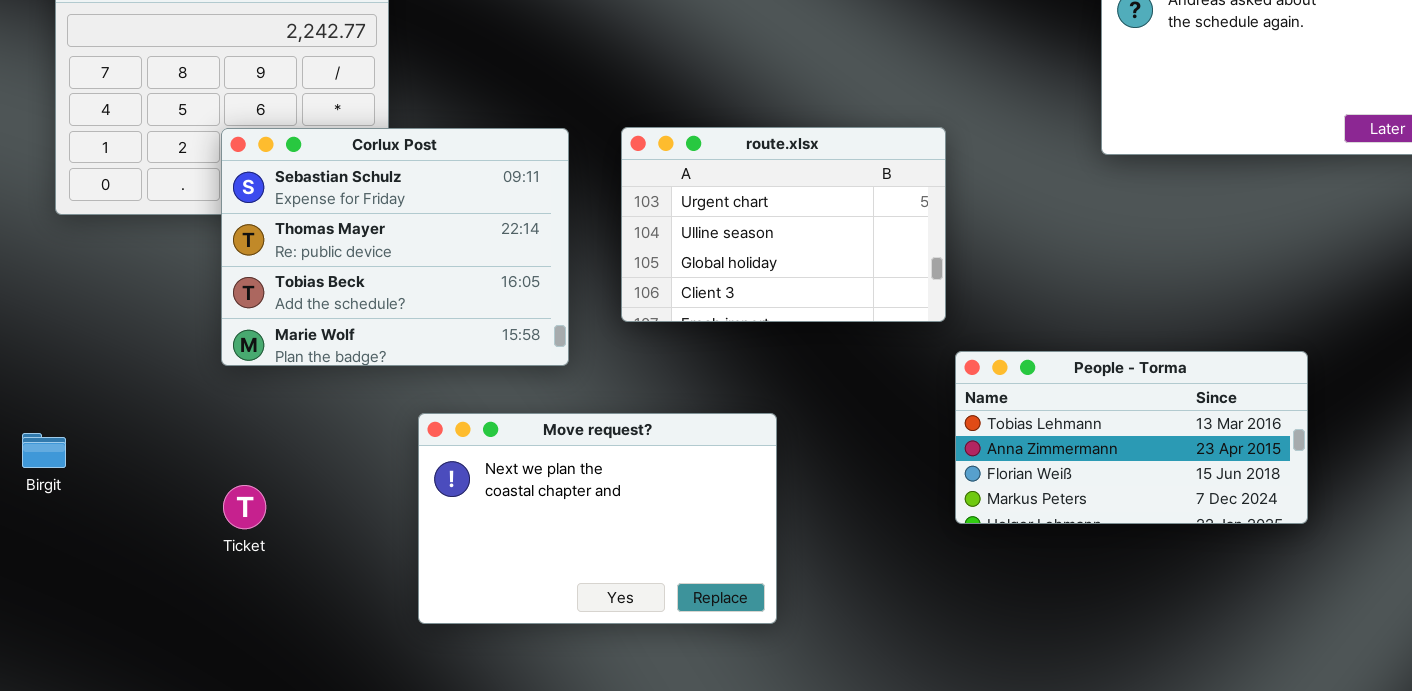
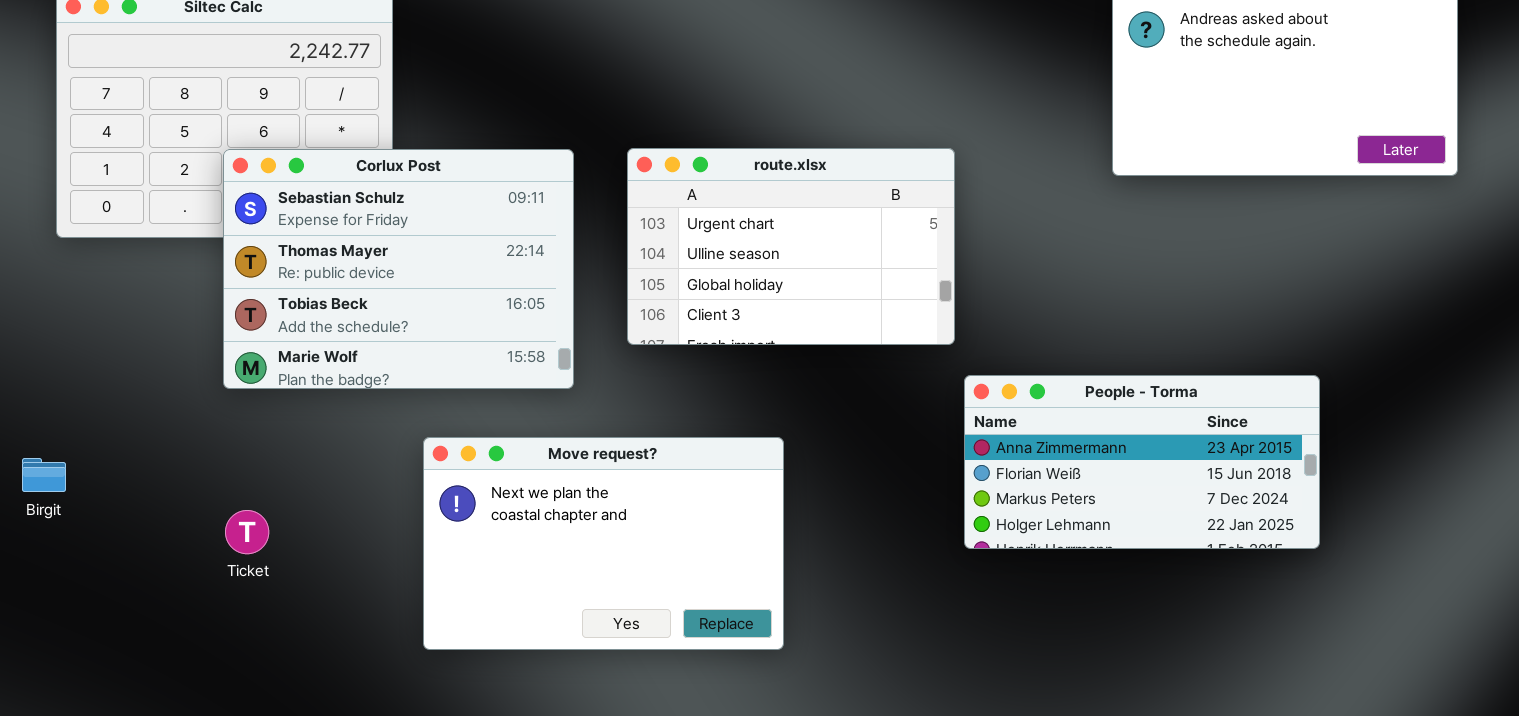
People - Torma: [955,351,1308,524] -> [964,375,1320,549], scrolled down 1 row

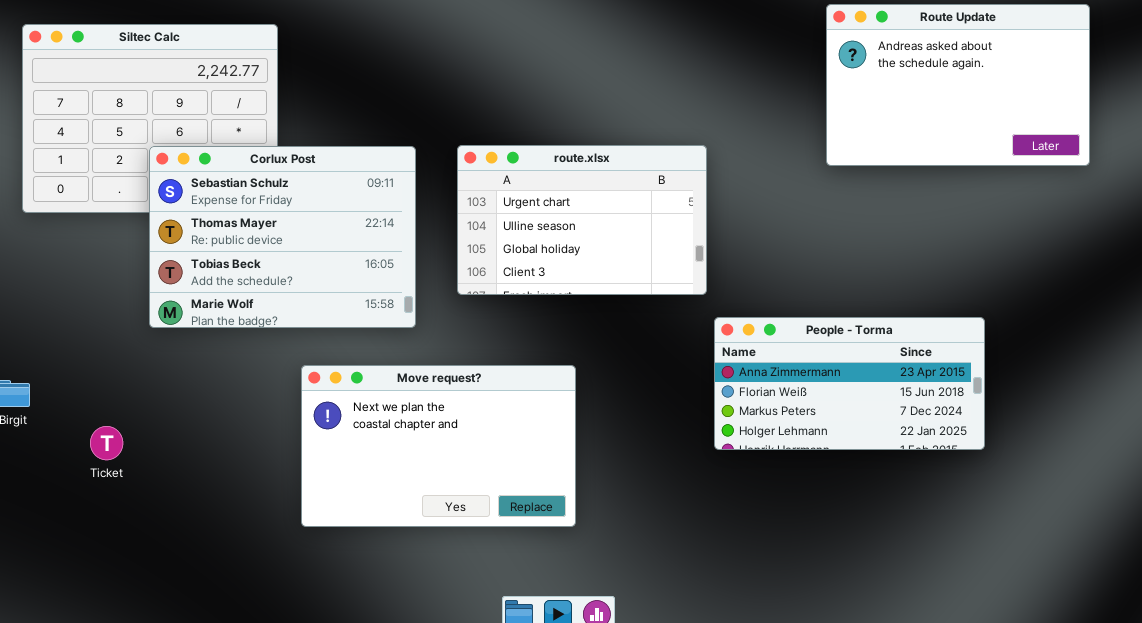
Ticket: [225,510,269,554] -> [90,426,123,460], moved

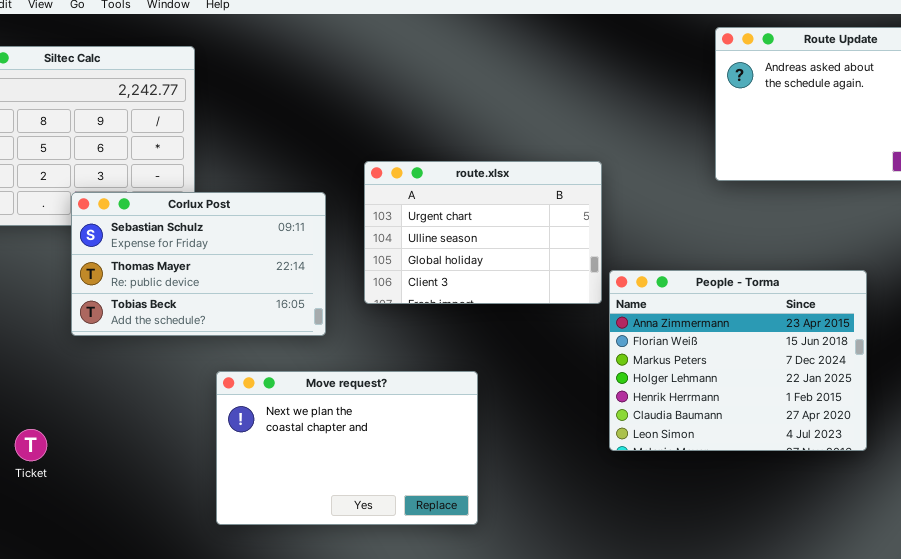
Corlux Post: [149,146,416,328] -> [71,192,326,336], resized
People - Torma: [714,317,985,450] -> [609,270,867,451], resized

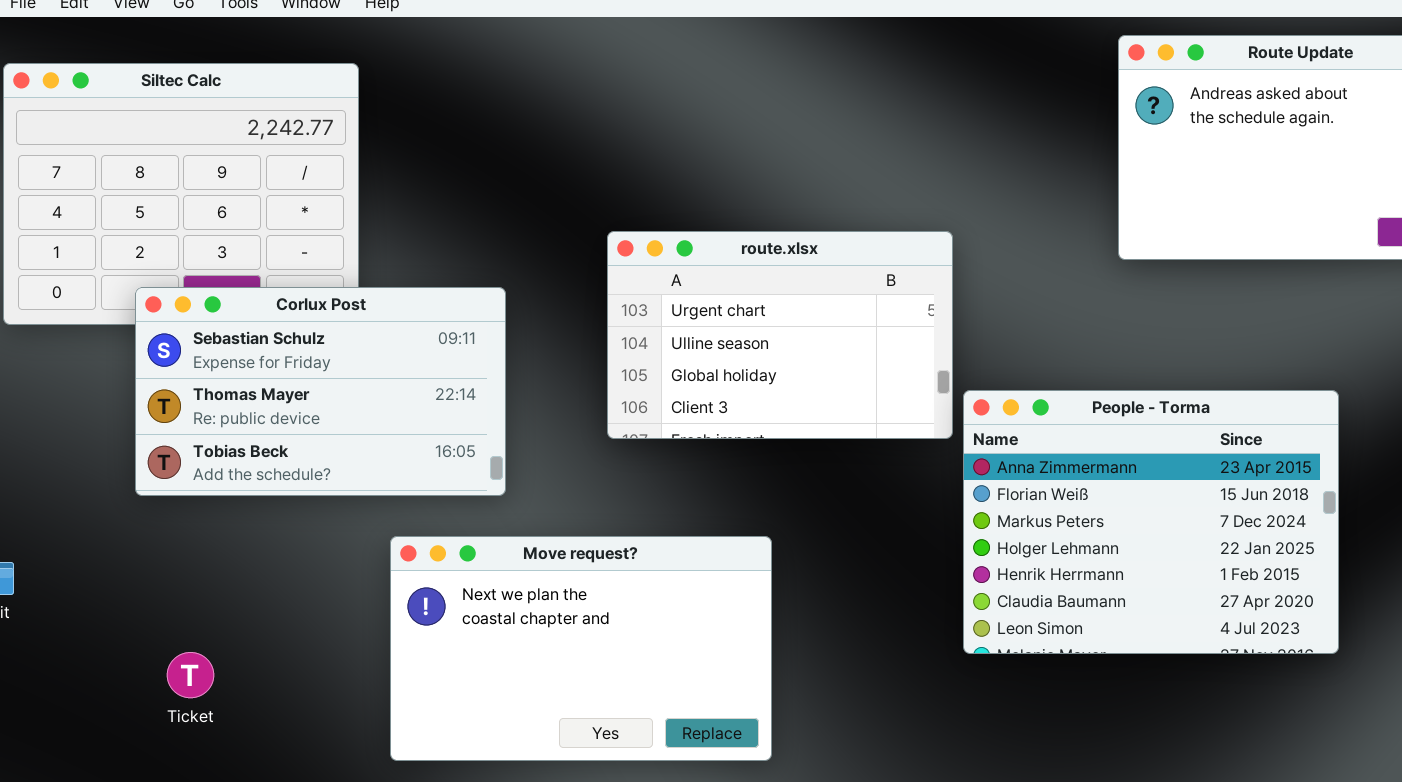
Corlux Post: [71,192,326,336] -> [135,287,506,496], moved
Ticket: [15,429,47,461] -> [167,652,214,698], moved

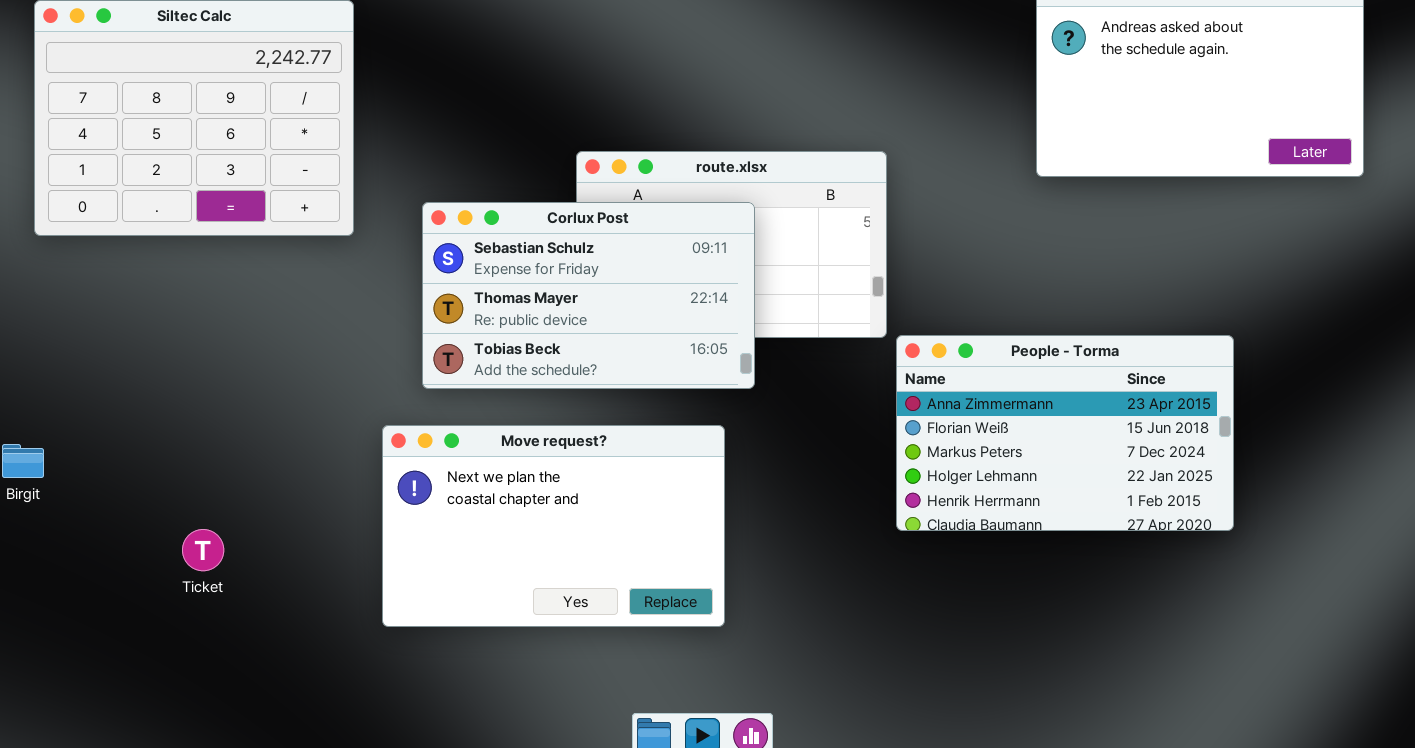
Corlux Post: [135,287,506,496] -> [422,202,755,389], moved
People - Torma: [963,390,1339,654] -> [896,335,1234,531], resized

